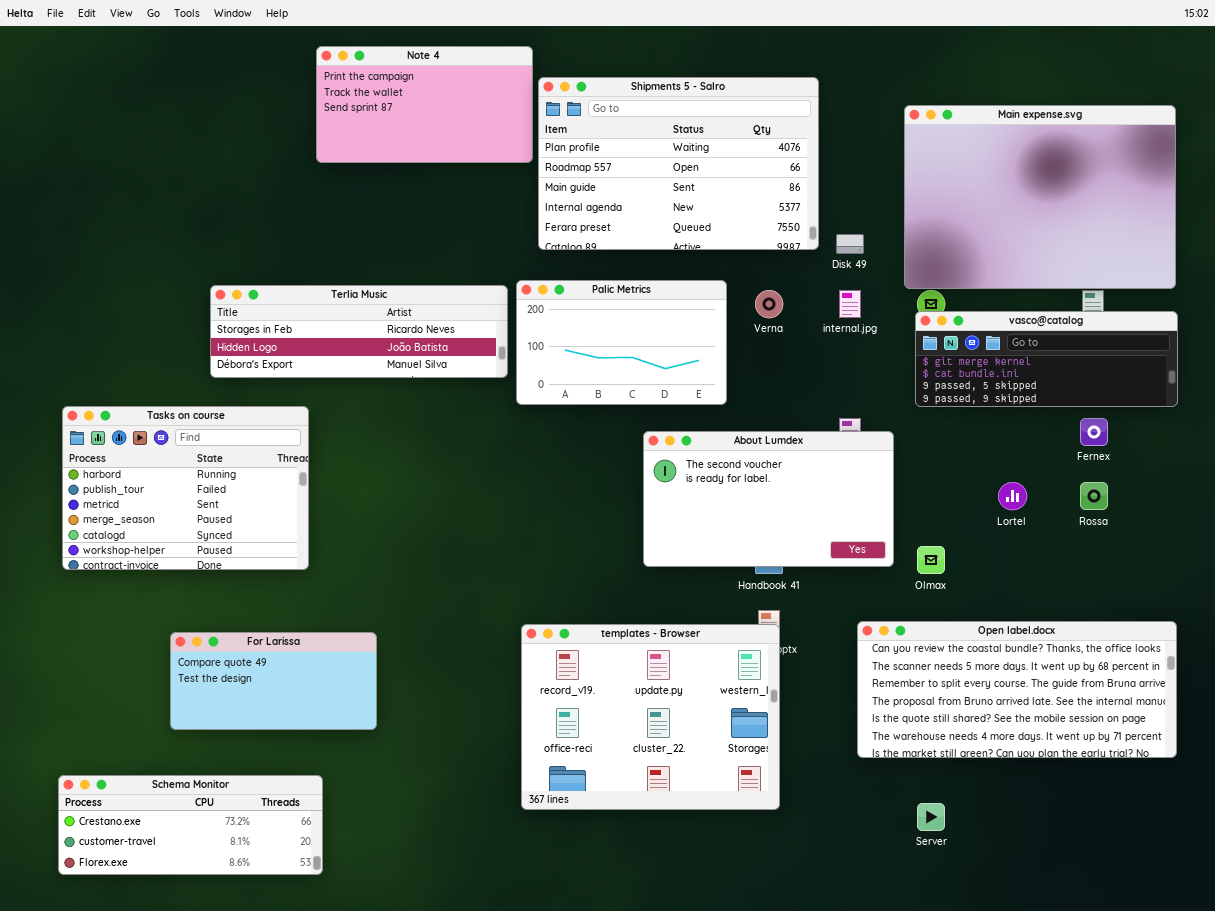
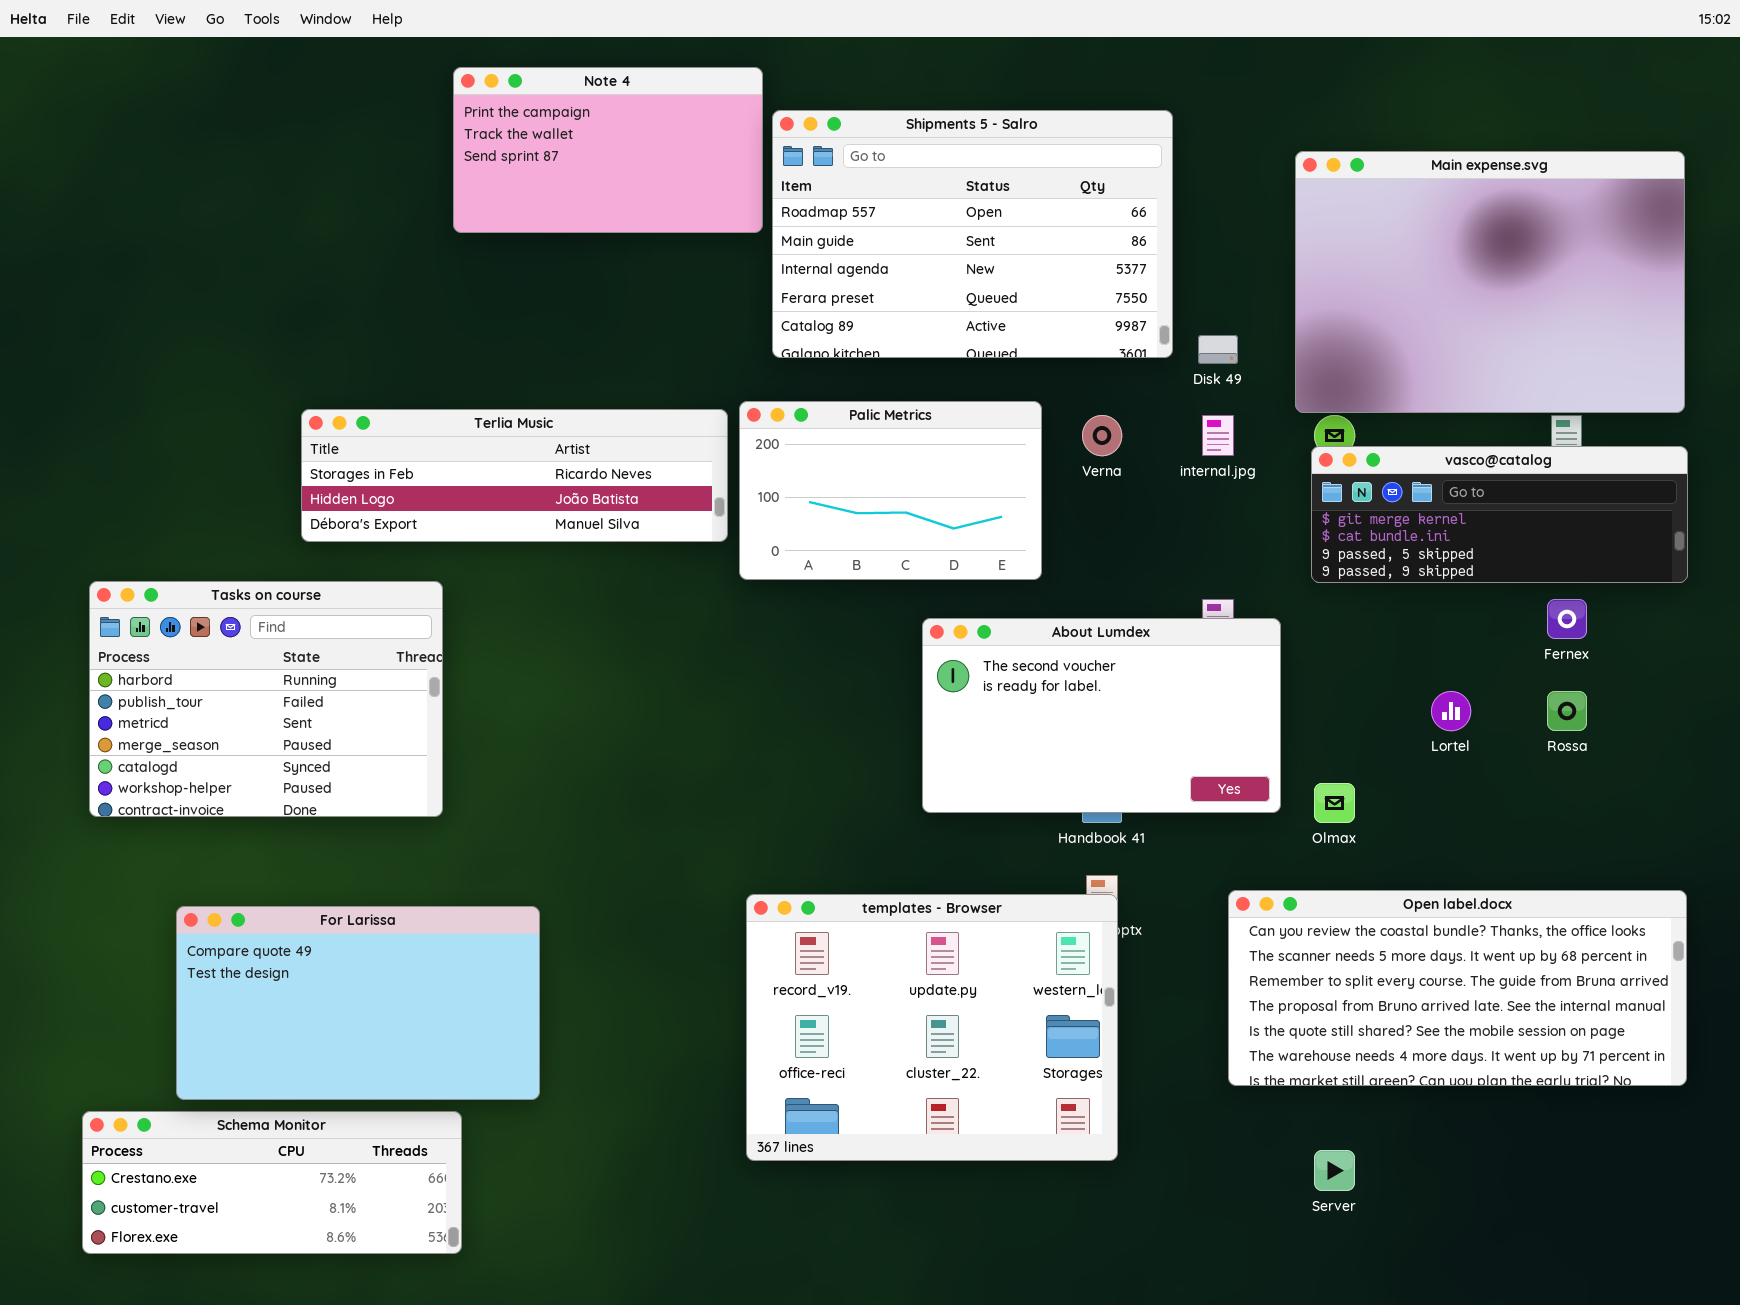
Shipments 5 - Salro: [538,77,819,250] -> [772,110,1173,358], scrolled down 1 row
For Larissa: [170,632,377,730] -> [176,906,540,1100], resized

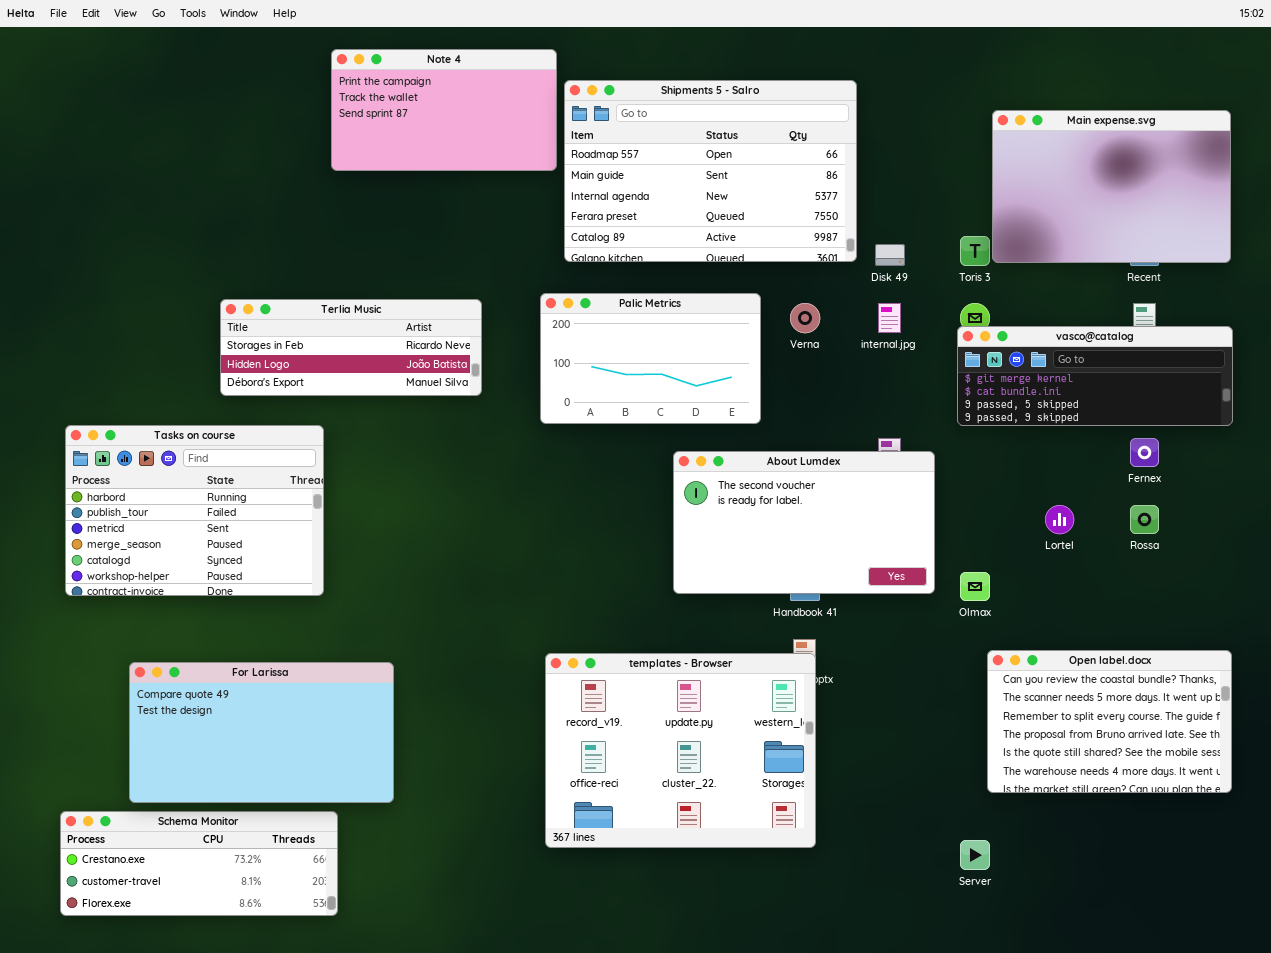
Main expense.svg: [1295,151,1685,413] -> [992,110,1231,263], resized
Terlia Music: [301,409,728,542] -> [220,299,482,396], resized
Open label.docx: [1228,890,1687,1086] -> [987,650,1232,793], resized

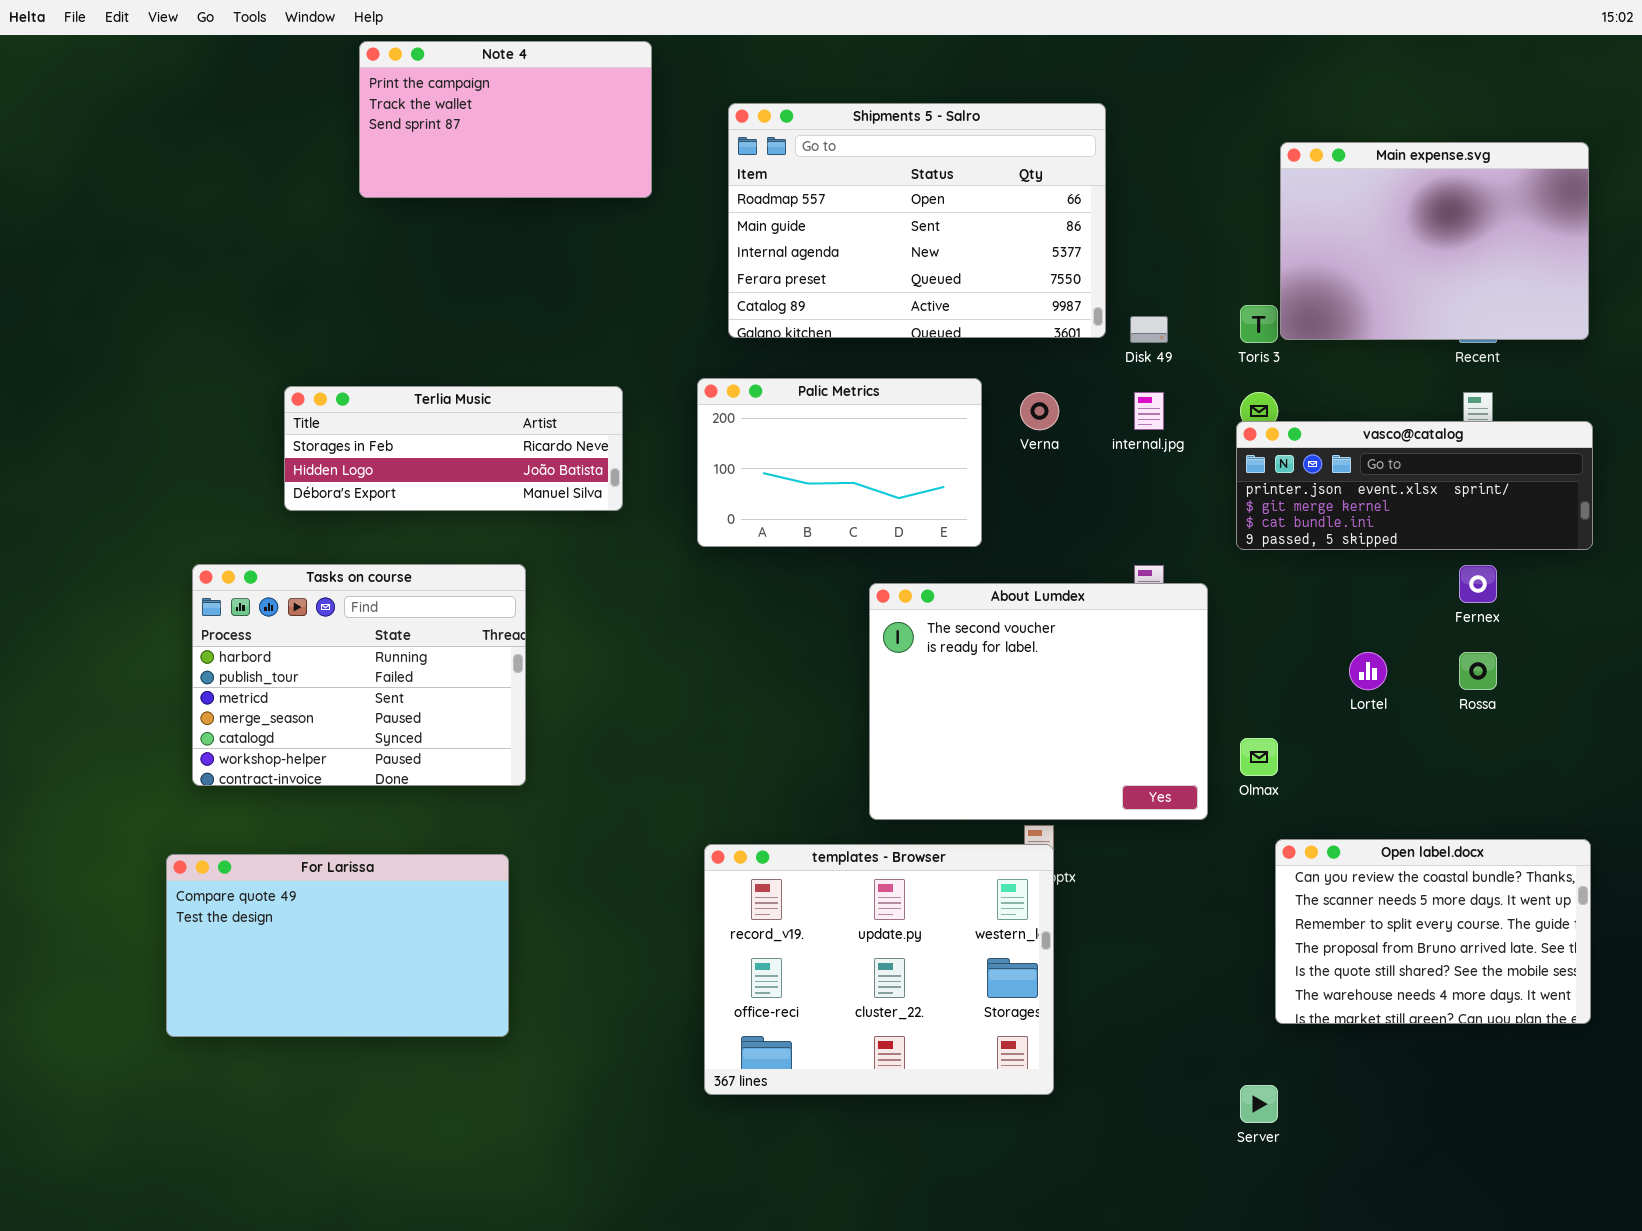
Note 4: [331,49,557,171] -> [359,41,652,198], moved
vasco@catalog: [957,326,1233,426] -> [1236,421,1593,550], scrolled up 1 row
Tasks on course: [65,425,324,596] -> [192,564,526,786], moved
About Lumdex: [673,451,935,594] -> [869,583,1208,820], resized
Schema Monitor: [60,811,338,916] -> none, closed

